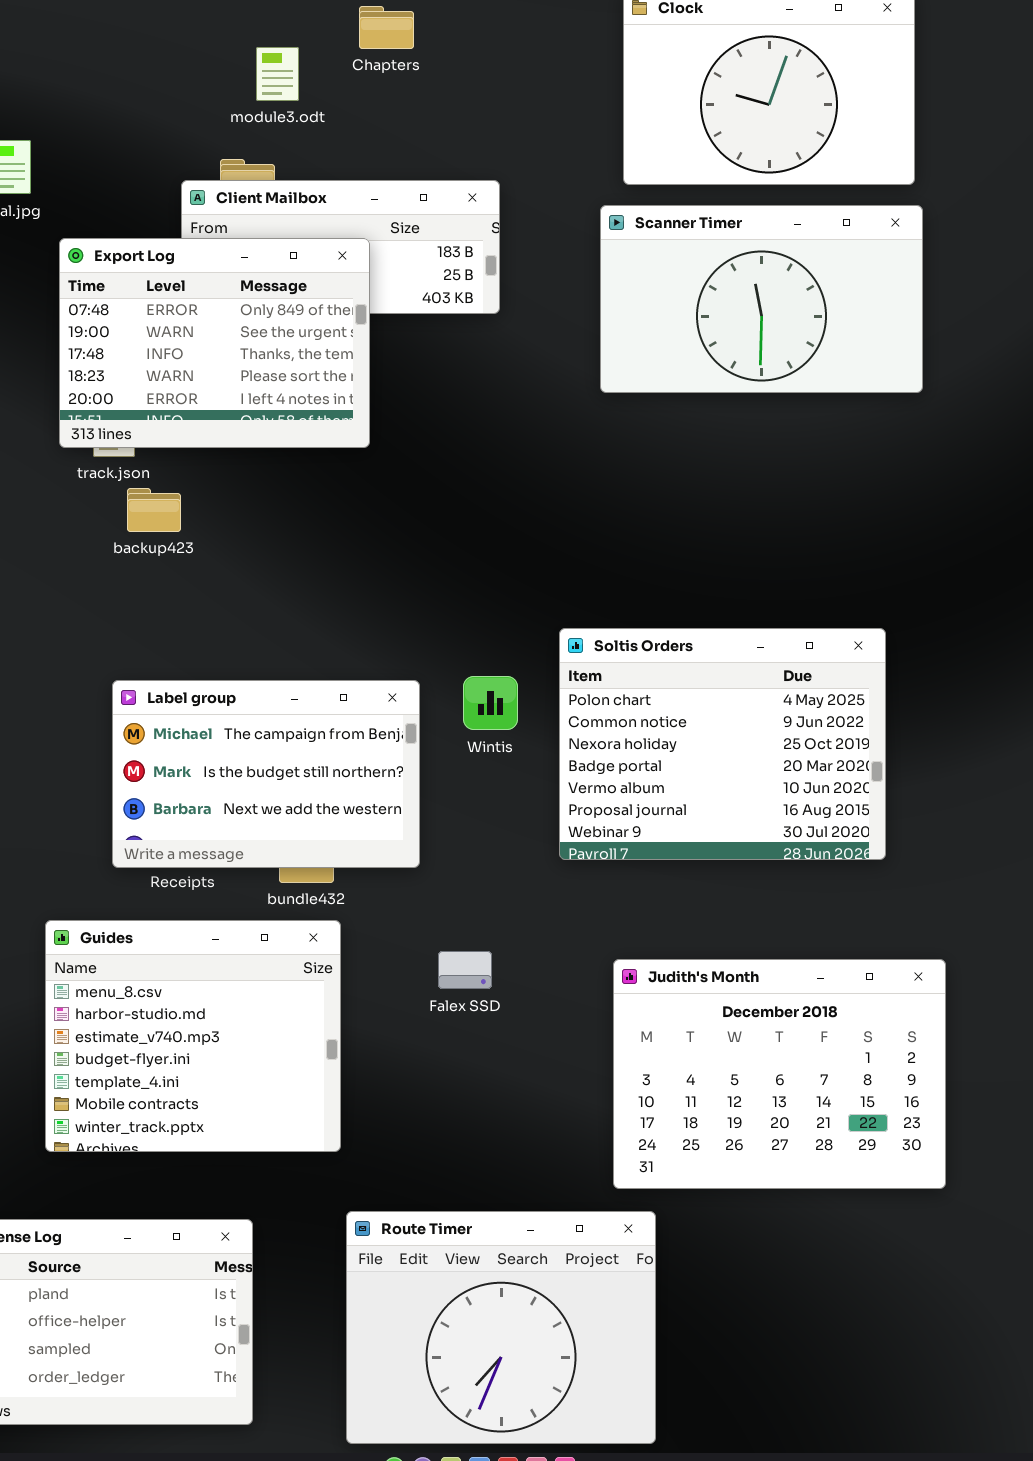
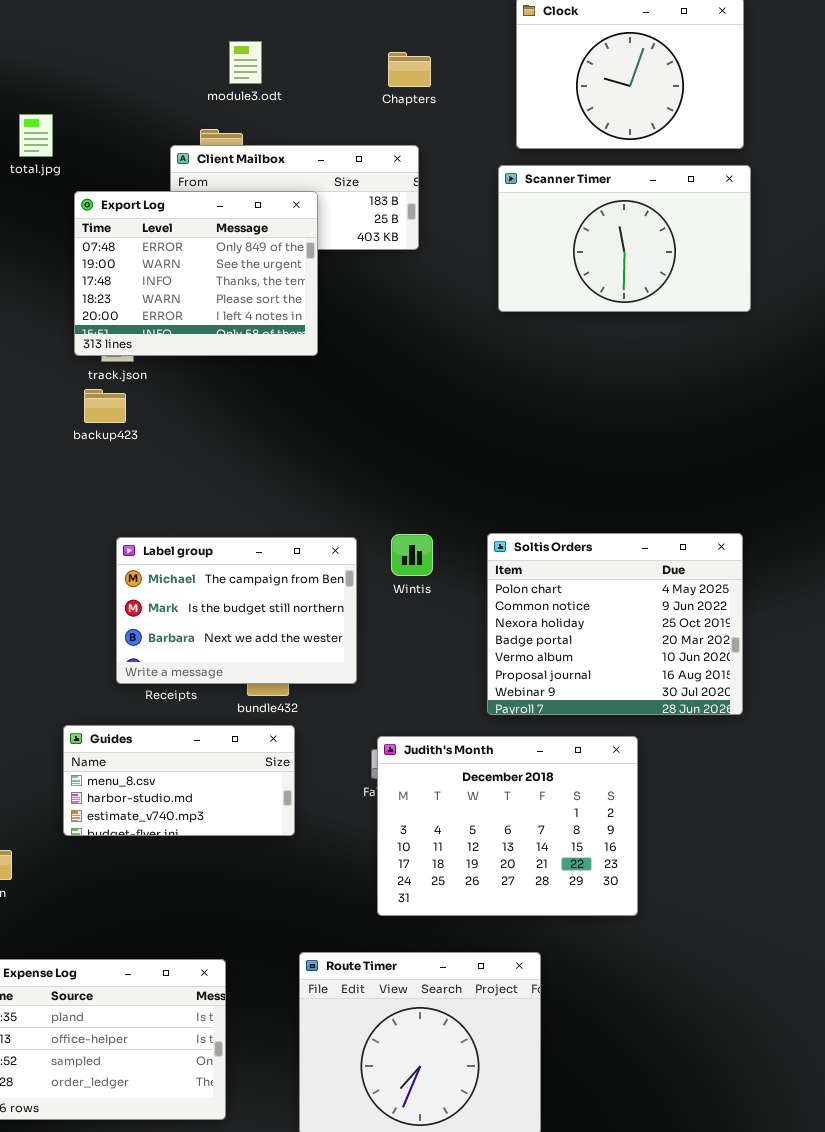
Chapters: [359,6,414,49] -> [388,52,431,87], moved
backup423: [127,488,181,532] -> [84,389,126,423], moved
Soltis Orders: [559,628,886,860] -> [487,533,743,715], moved
Guides: [45,920,341,1152] -> [63,725,295,836], resized
Judith's Month: [613,959,946,1189] -> [377,736,638,916], moved

